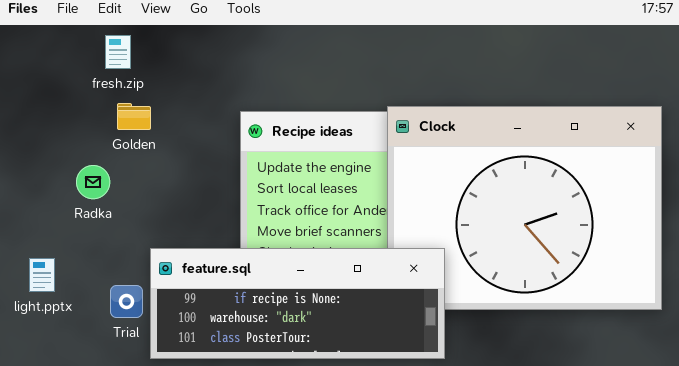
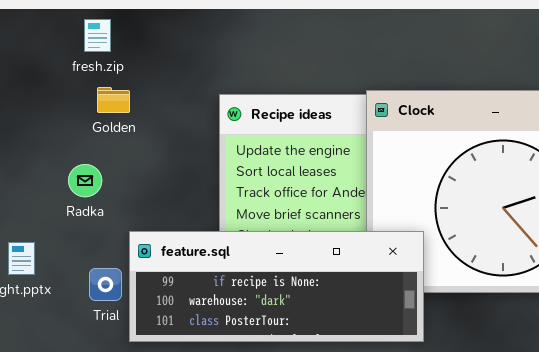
Radka: [76,165,110,199] -> [68,164,102,197], moved

